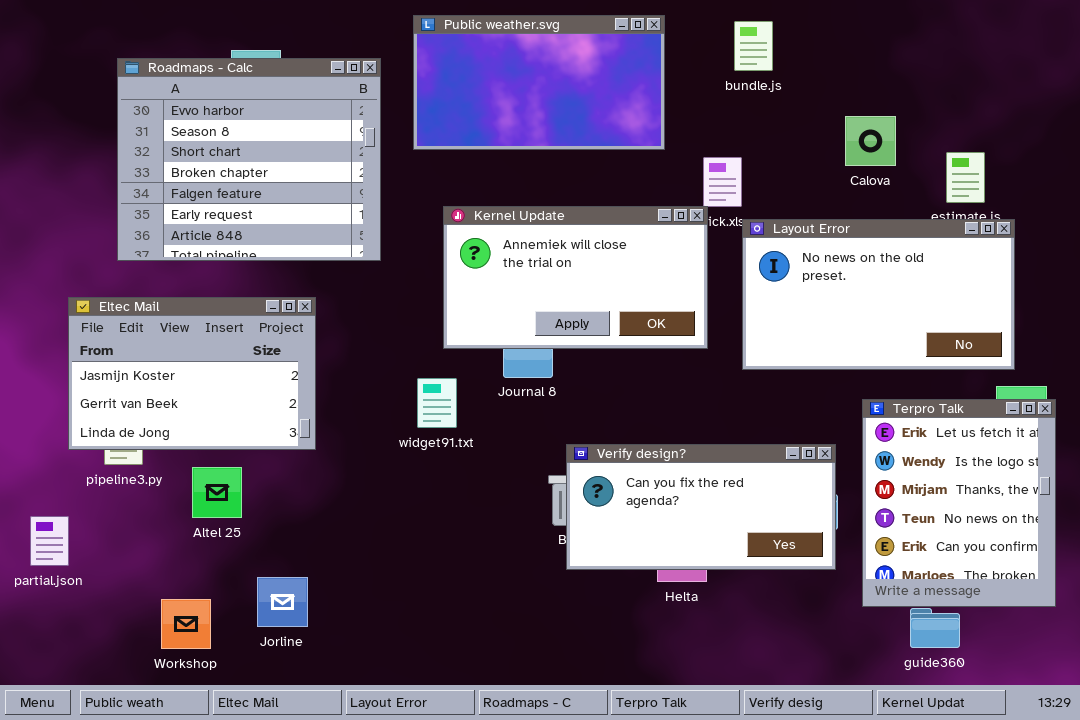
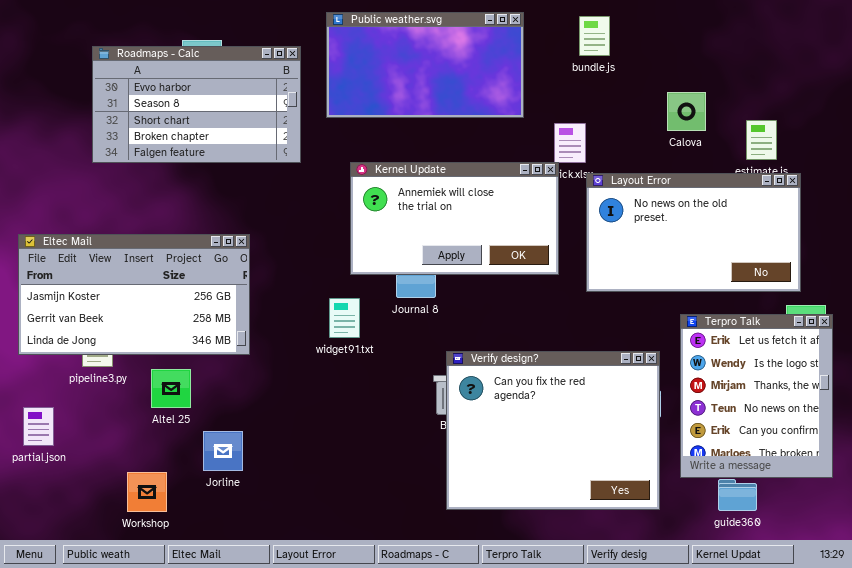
Roadmaps - Calc: [117,58,381,261] -> [92,46,301,163], resized
Eltec Mail: [68,297,316,450] -> [18,234,250,355], resized
Verify design?: [566,444,836,570] -> [446,351,660,510], resized
Jorline: [257,577,308,627] -> [203,431,243,471], moved

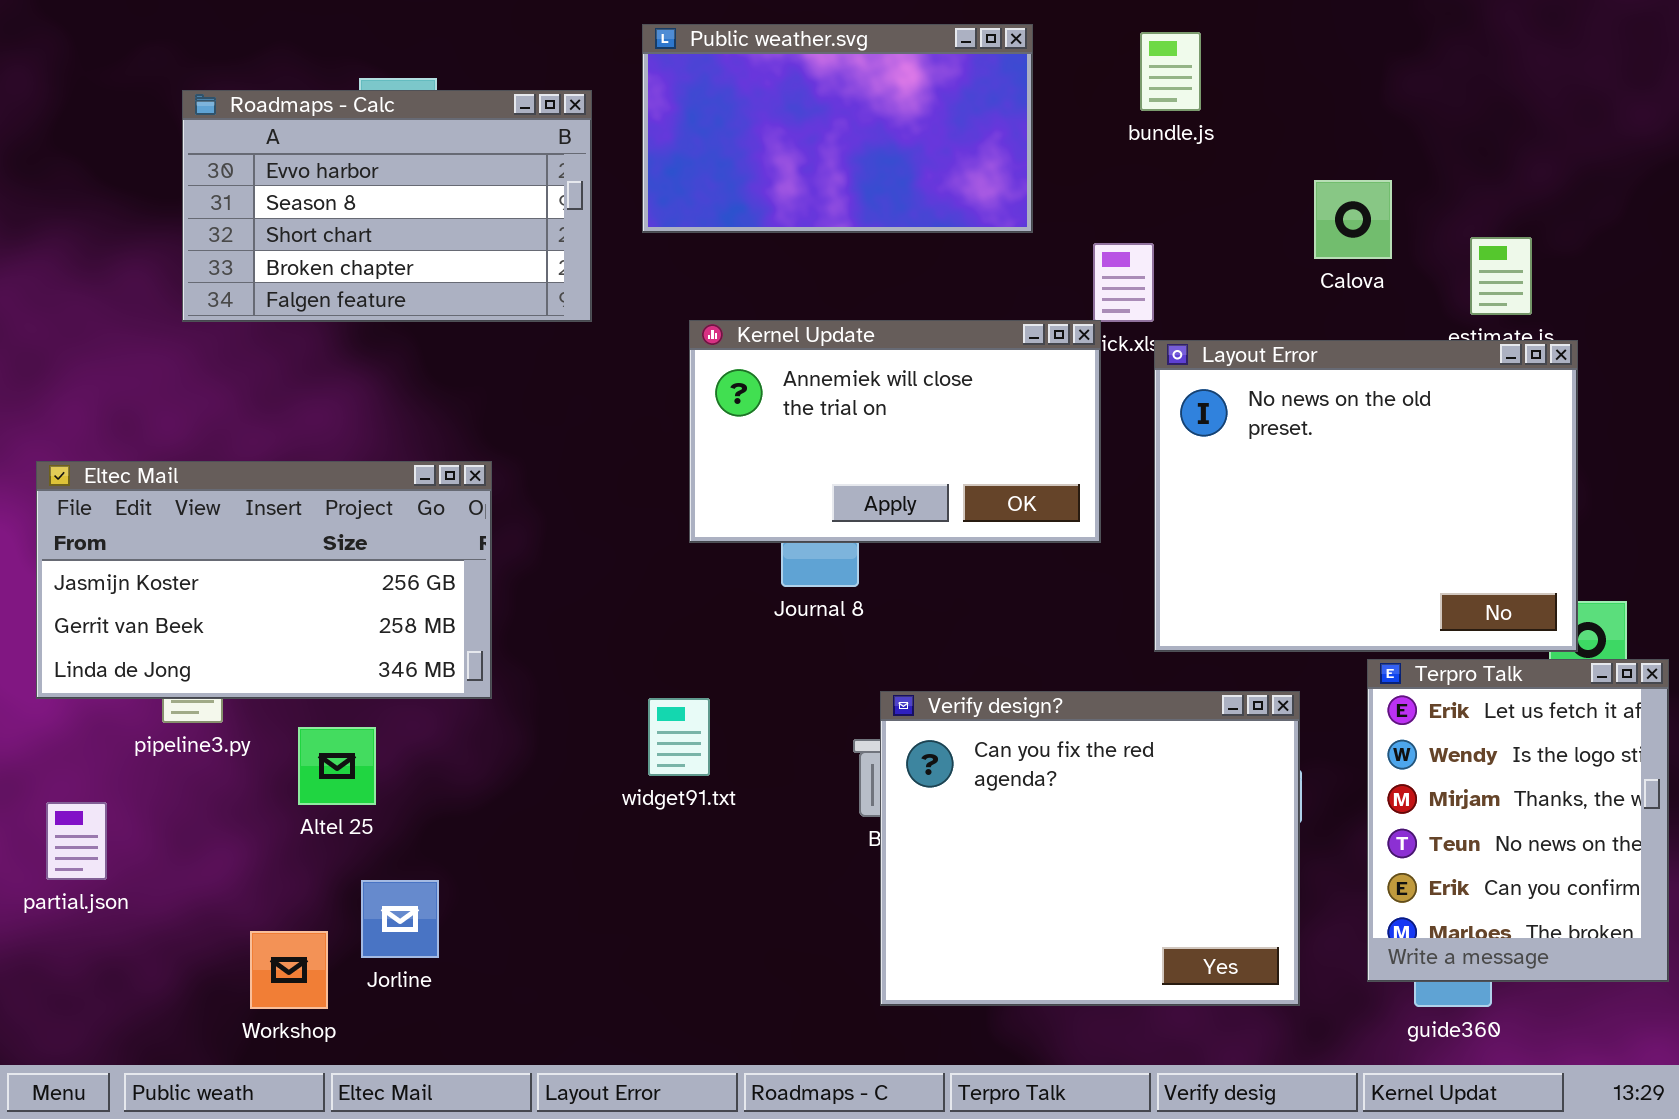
Layout Error: [586,173,801,292] -> [1154,340,1578,652], resized
widget91.txt: [329,298,360,338] -> [648,698,710,776], moved
Terpro Talk: [680,314,833,478] -> [1367,659,1669,982], moved
Jorline: [203,431,243,471] -> [361,880,439,958], moved

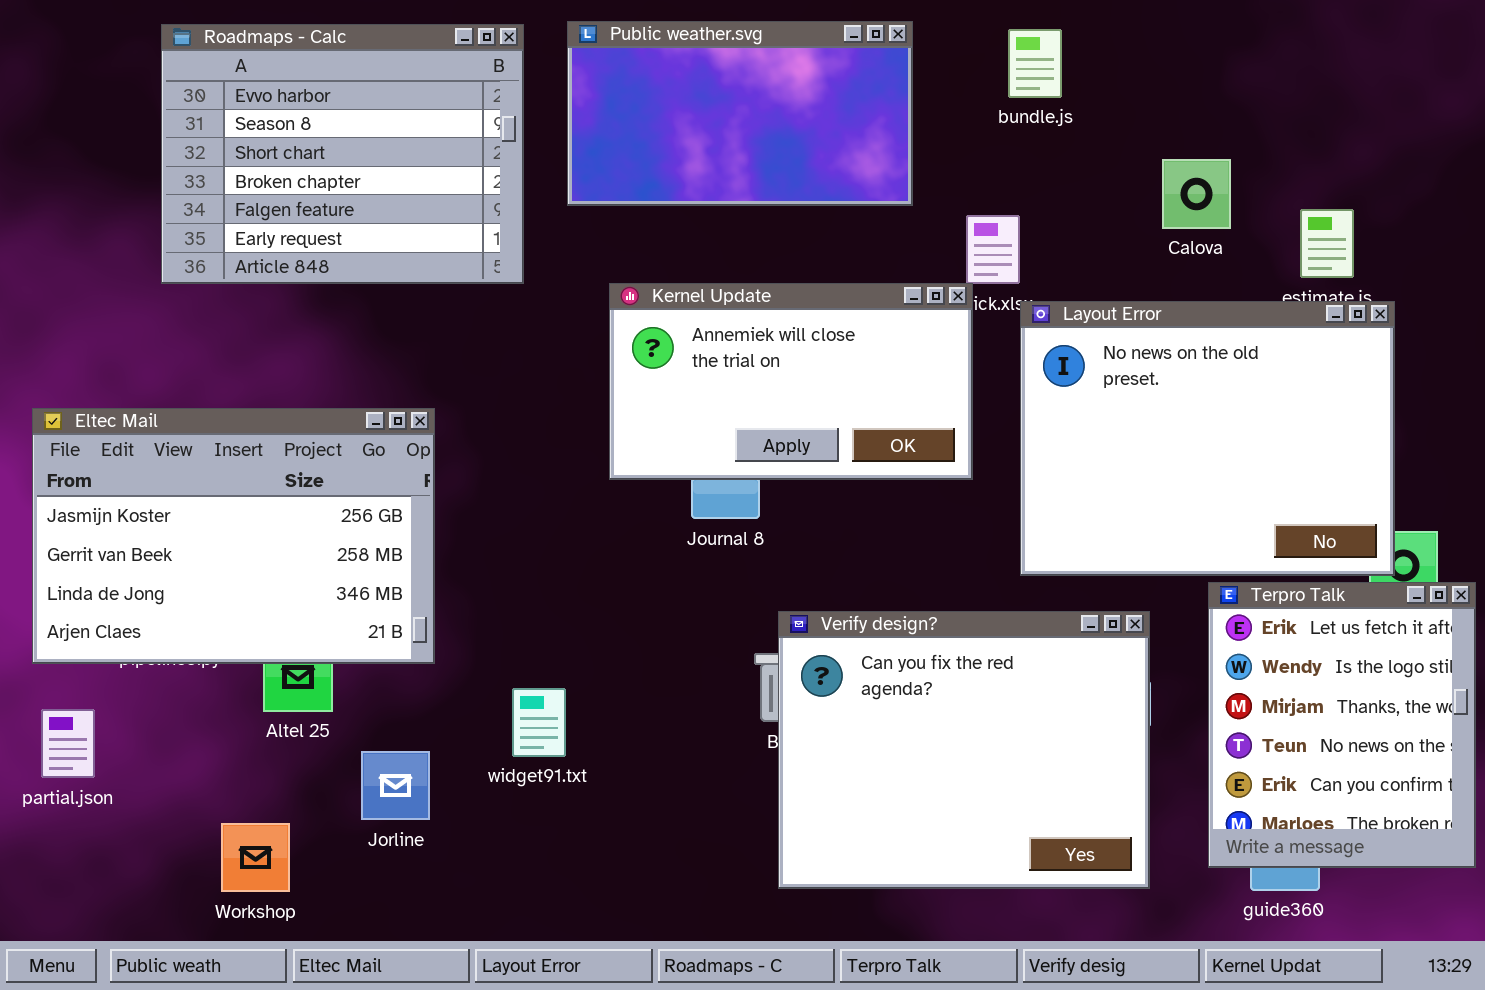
Roadmaps - Calc: [182,90,592,322] -> [161,24,524,284], resized
Eltec Mail: [36,461,492,699] -> [32,408,435,664], resized
widget91.txt: [648,698,710,776] -> [512,688,566,757], moved
Jorline: [361,880,439,958] -> [361,751,430,820], moved

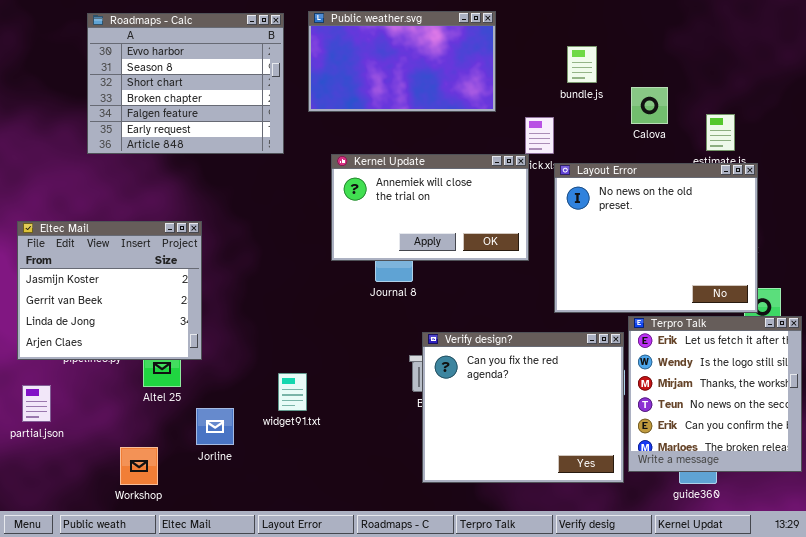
bundle.js: [1008,29,1062,98] -> [567,46,597,83], moved
Eltec Mail: [32,408,435,664] -> [17,221,202,360], resized
Terpro Talk: [1208,582,1476,868] -> [628,316,802,472], resized

